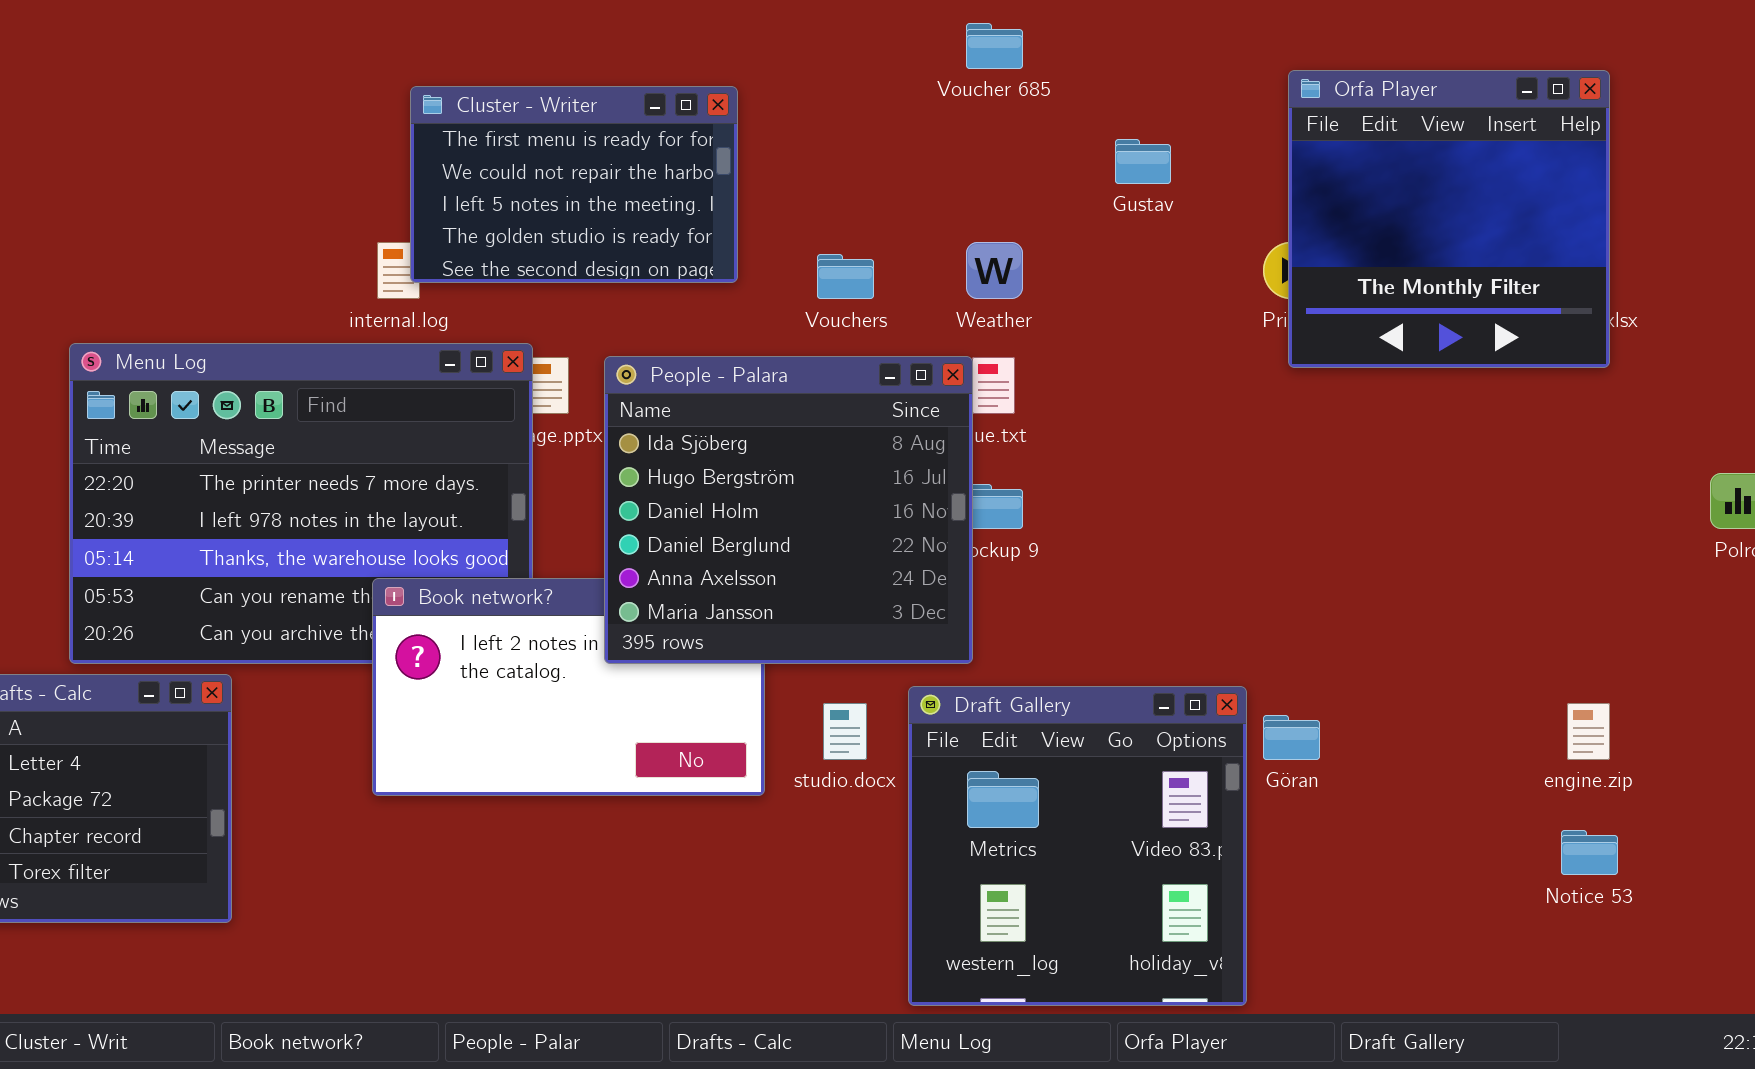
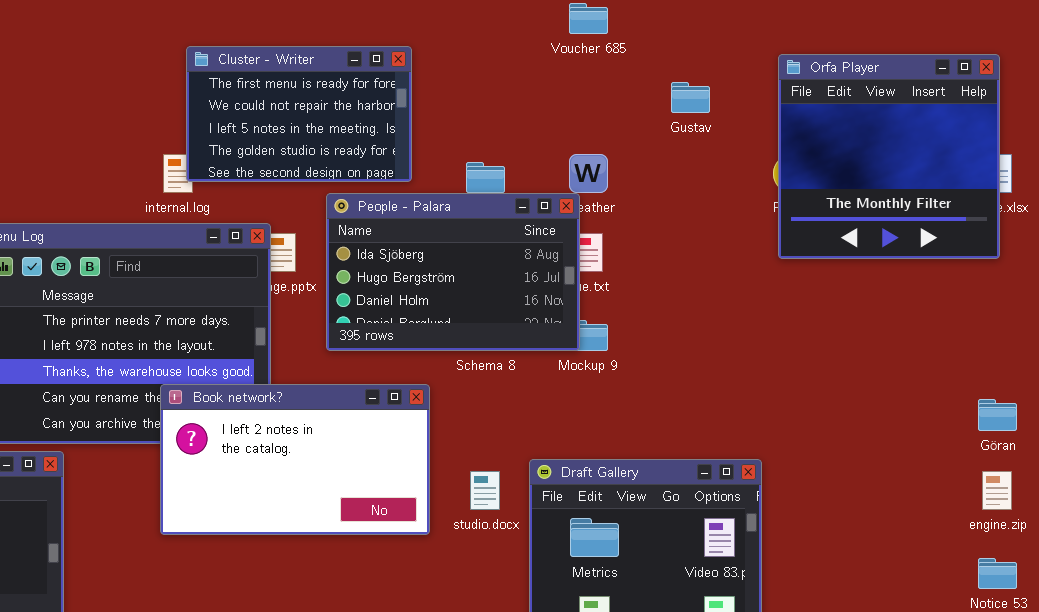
Orfa Player: [1288,70,1610,368] -> [778,54,1000,259], moved
People - Palara: [604,356,973,664] -> [326,193,580,351], moved, resized
Göran: [1263,715,1320,760] -> [978,399,1017,431], moved

